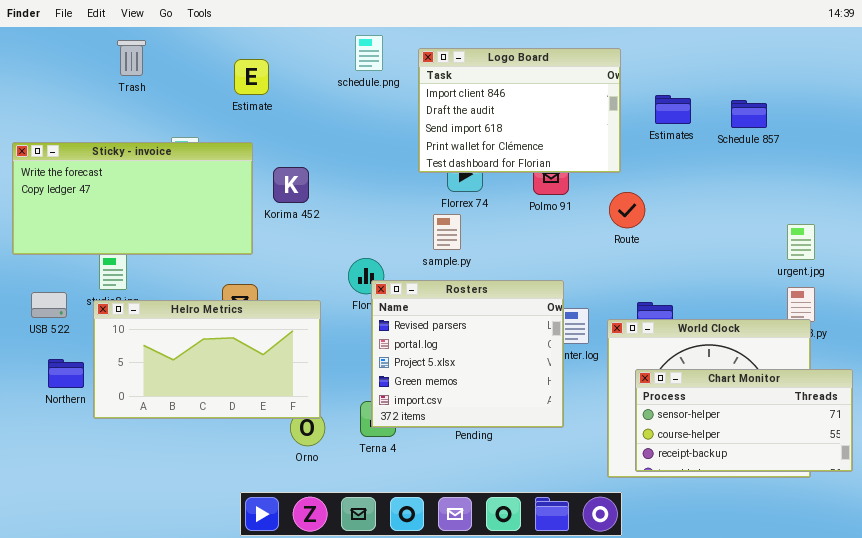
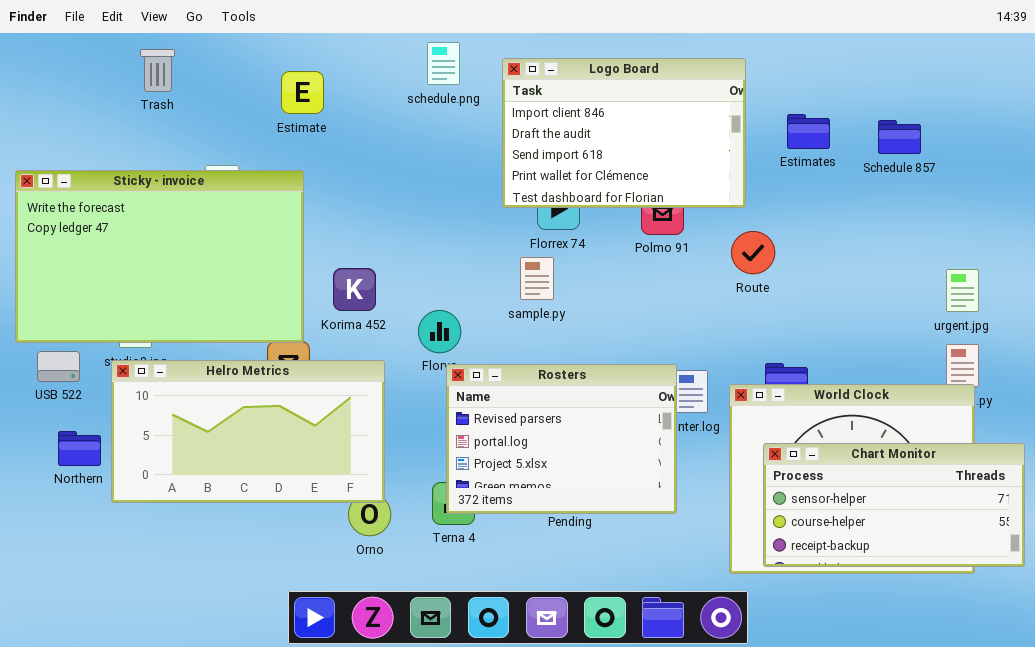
Sticky - invoice: [12,142,253,255] -> [15,170,304,343], resized
Korima 452: [273,167,309,203] -> [333,268,376,311], moved
Rosters: [371,280,564,428] -> [446,364,677,514], resized

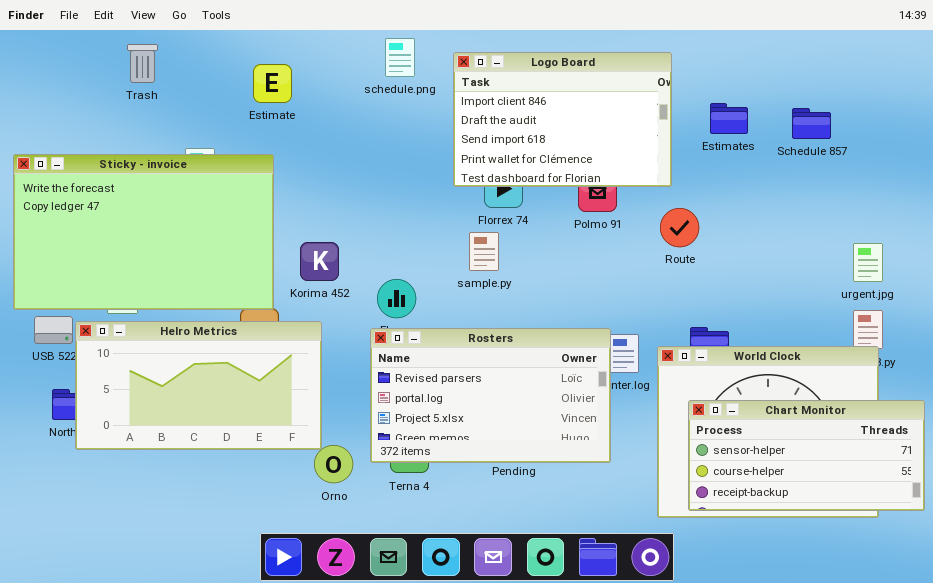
Helro Metrics: [111,360,385,503] -> [75,321,322,450], moved
Rosters: [446,364,677,514] -> [370,328,611,463], resized

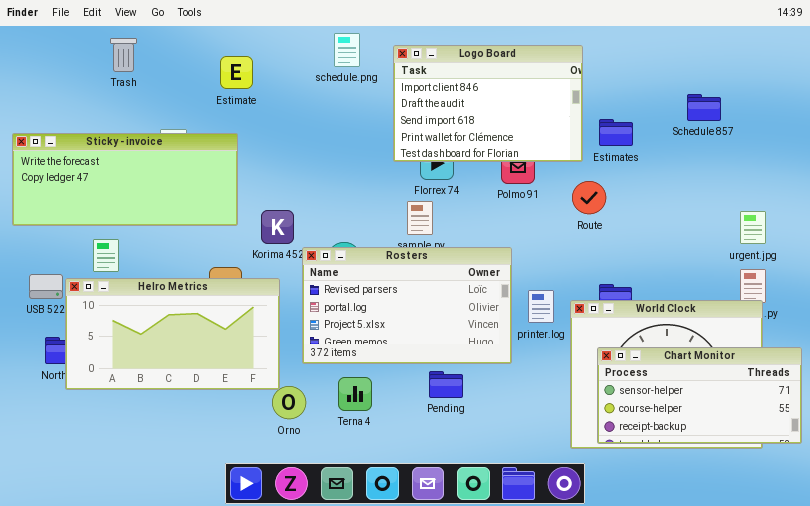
Estimates: [710,103,748,134] -> [599,119,633,146], moved
Sticky - invoice: [13,154,274,310] -> [12,133,238,226], resized
Rosters: [370,328,611,463] -> [302,247,512,364], moved

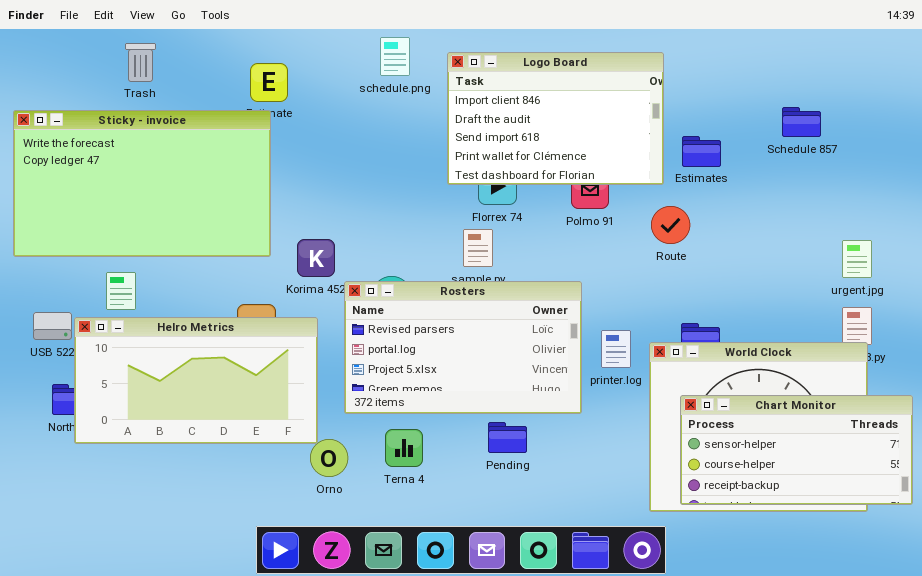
Sticky - invoice: [12,133,238,226] -> [13,110,271,257], resized

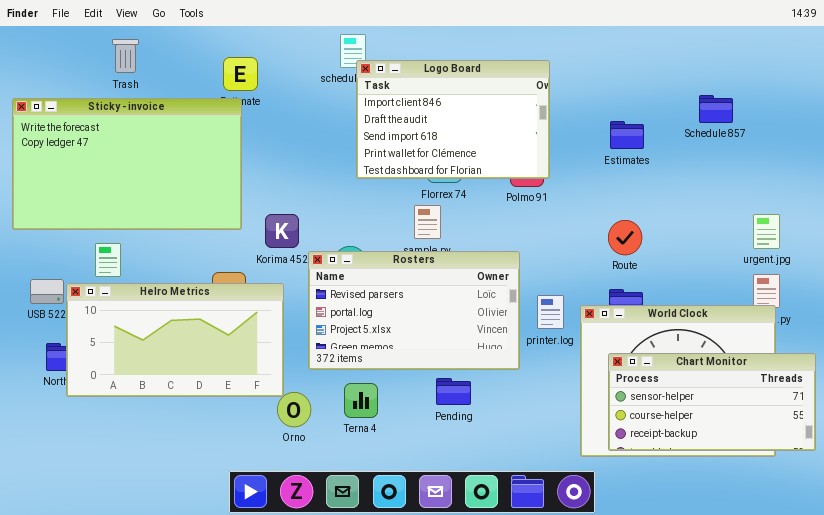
Logo Board: [447,52,664,185] -> [356,60,550,179], moved
Route: [651,206,690,244] -> [608,220,642,255], moved

